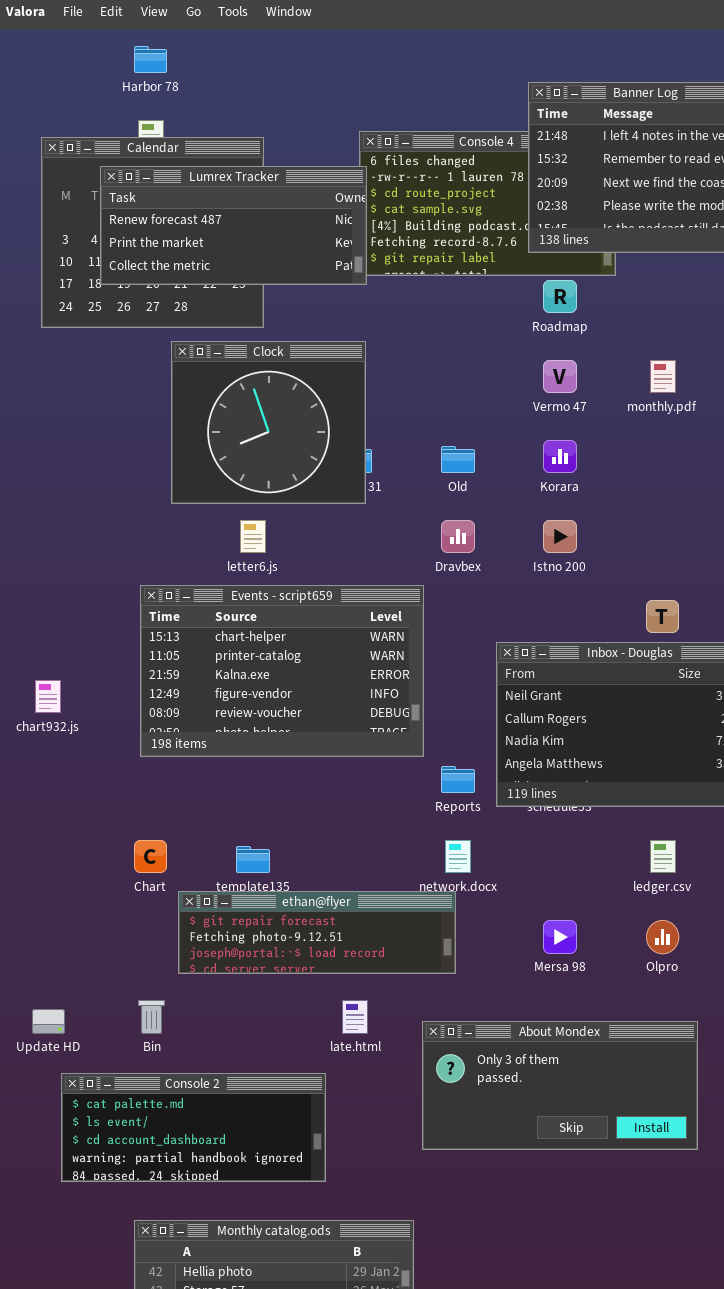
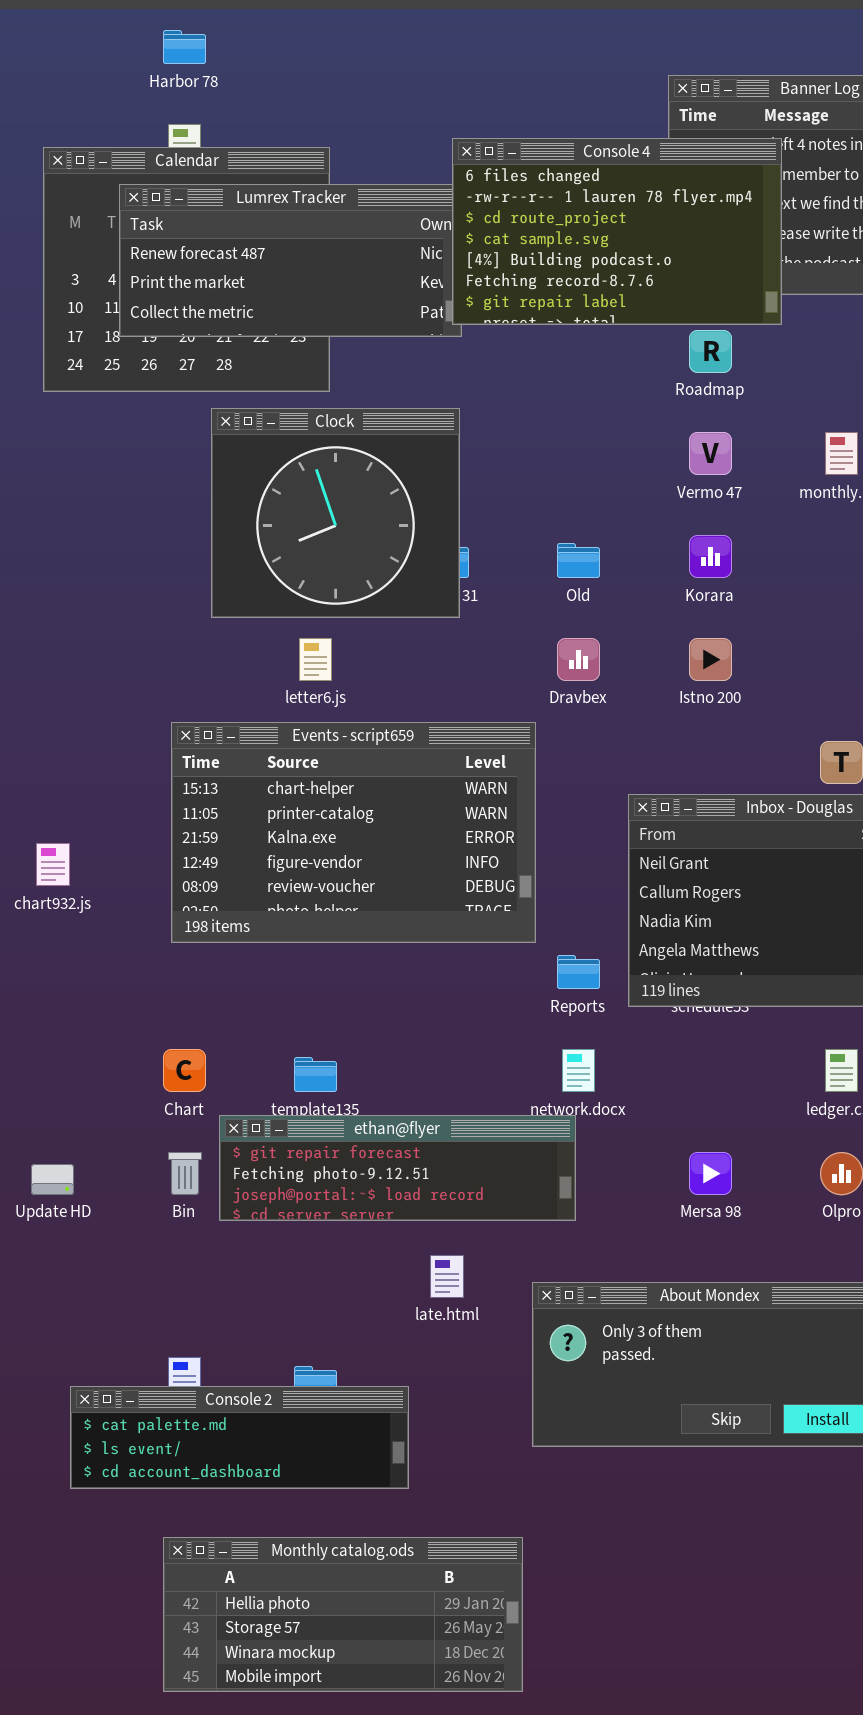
Console 4: [359,131,616,276] -> [452,138,782,325], raised
Bin: [138,1000,165,1034] -> [168,1152,202,1195], moved
Update HD: [32,1009,65,1034] -> [31,1164,74,1195], moved
Console 2: [61,1073,326,1182] -> [70,1386,409,1489], resized

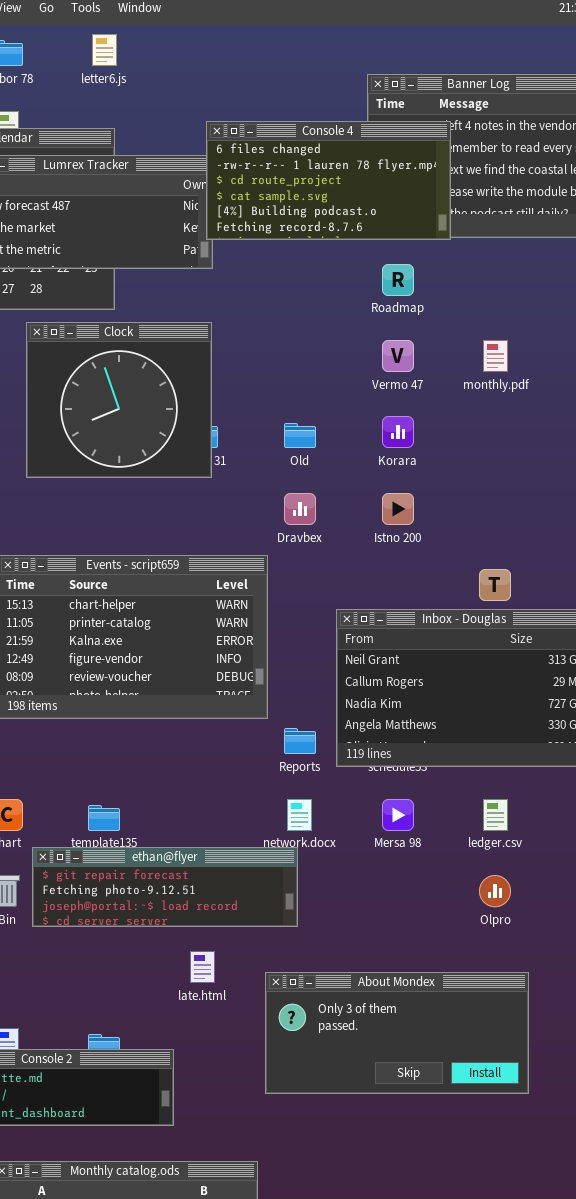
Console 4: [452,138,782,325] -> [206,121,451,240], resized
letter6.js: [299,638,332,681] -> [92,34,117,66], moved
Mersa 98: [689,1152,732,1195] -> [382,799,414,831], moved

